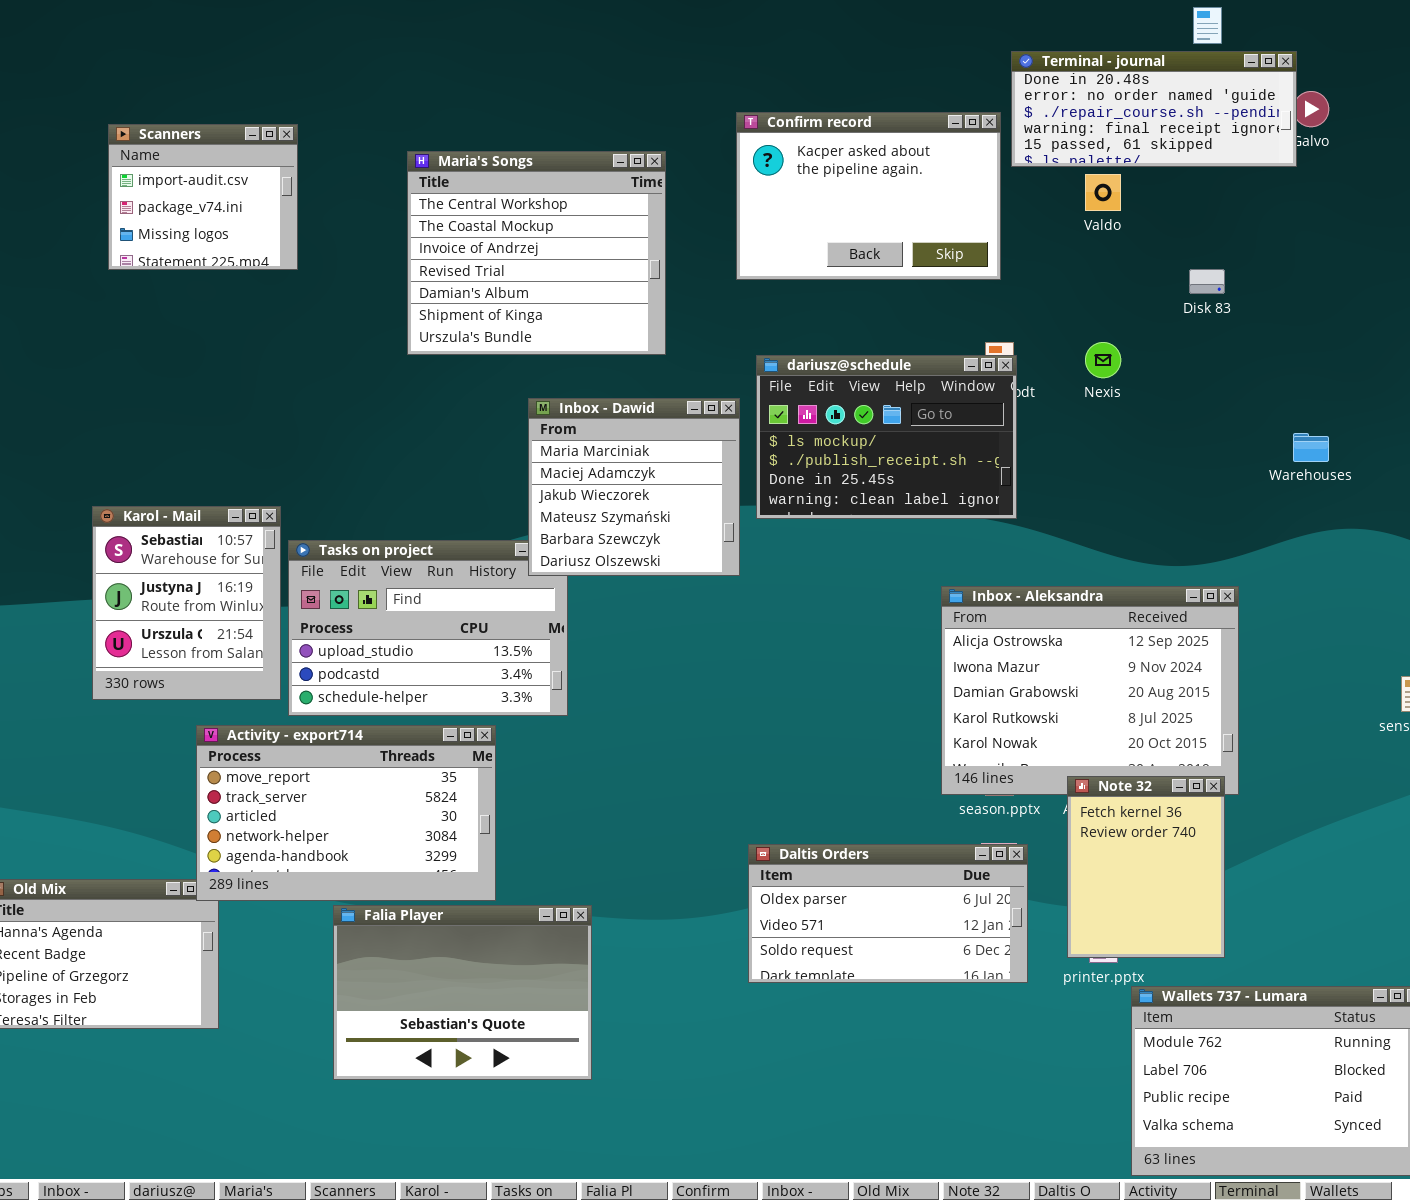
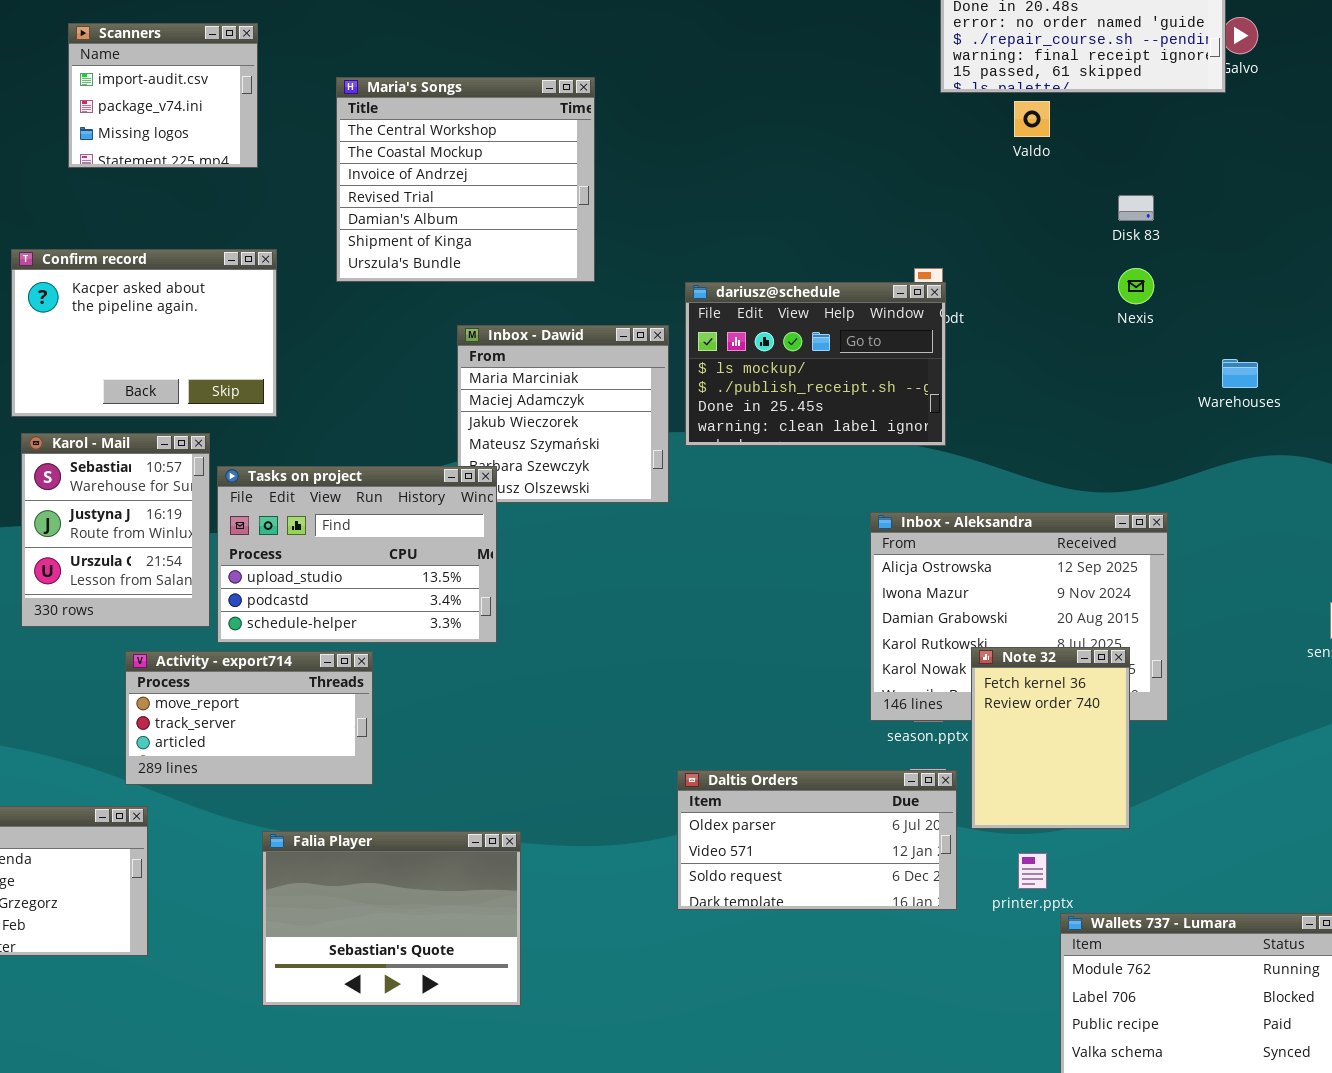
Confirm record: [736,112,1001,280] -> [11,249,277,417], moved
Scanners: [108,124,298,270] -> [68,23,258,168], moved
Nexis: [1085,342,1121,378] -> [1118,268,1154,304], moved
Tasks on project: [288,540,568,716] -> [217,466,497,643], raised
Activity - export714: [196,725,496,901] -> [125,651,373,785], resized
Note 32: [1067,776,1225,958] -> [971,647,1130,829], moved

